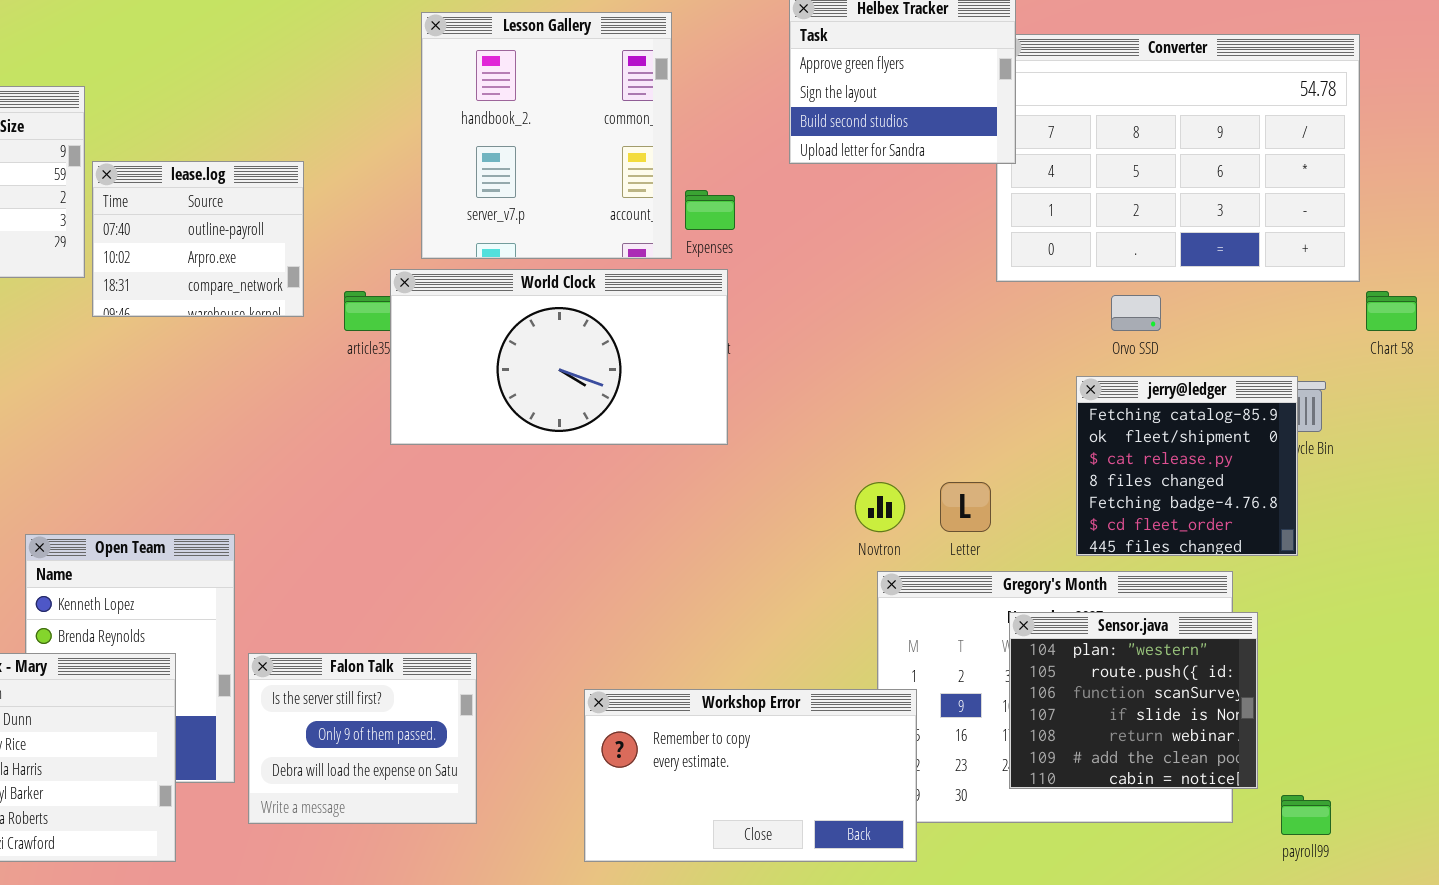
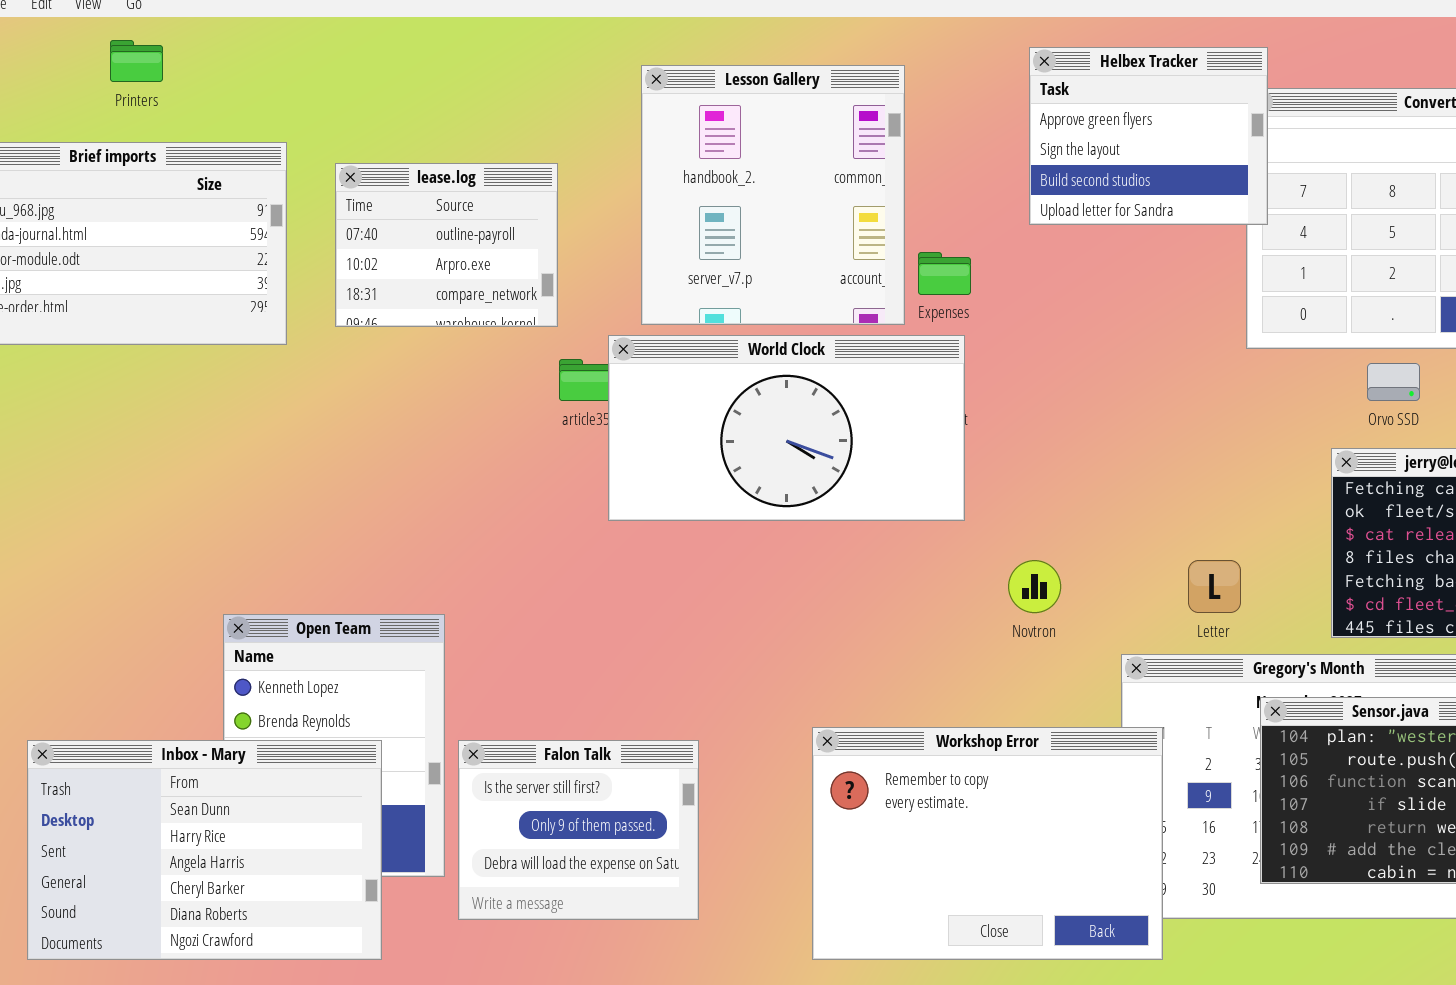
lease.log: [92,161,304,317] -> [335,163,558,327], moved
Novtron: [855,482,905,532] -> [1008,560,1061,613], moved
Workshop Error: [584,689,917,862] -> [812,727,1163,960], resized

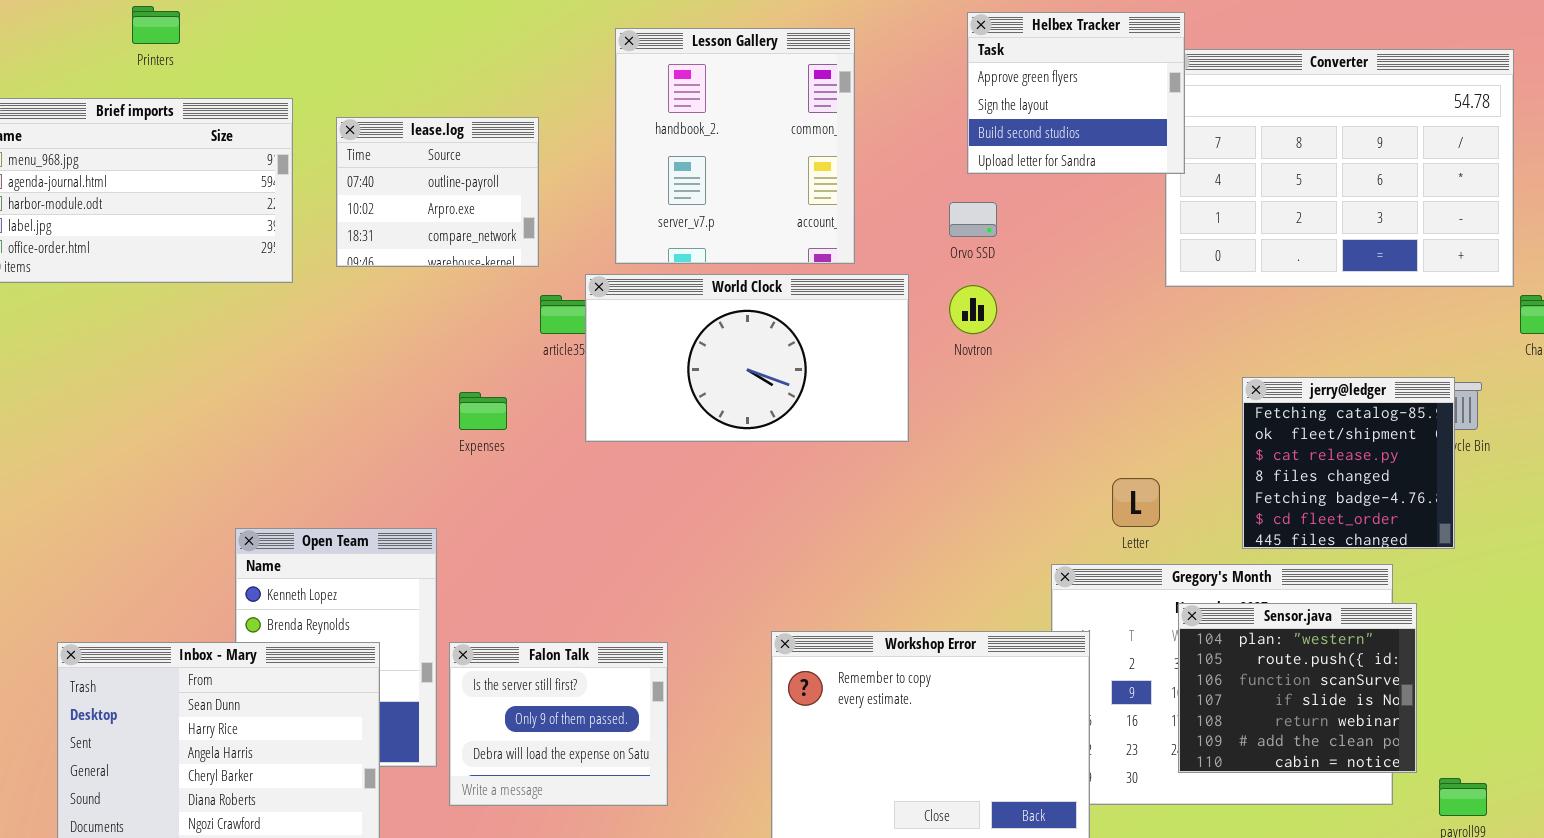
Expenses: [918,252,971,295] -> [459,392,507,430], moved
Orvo SSD: [1367,363,1420,401] -> [949,202,997,237], moved
Novtron: [1008,560,1061,613] -> [949,285,997,334], moved

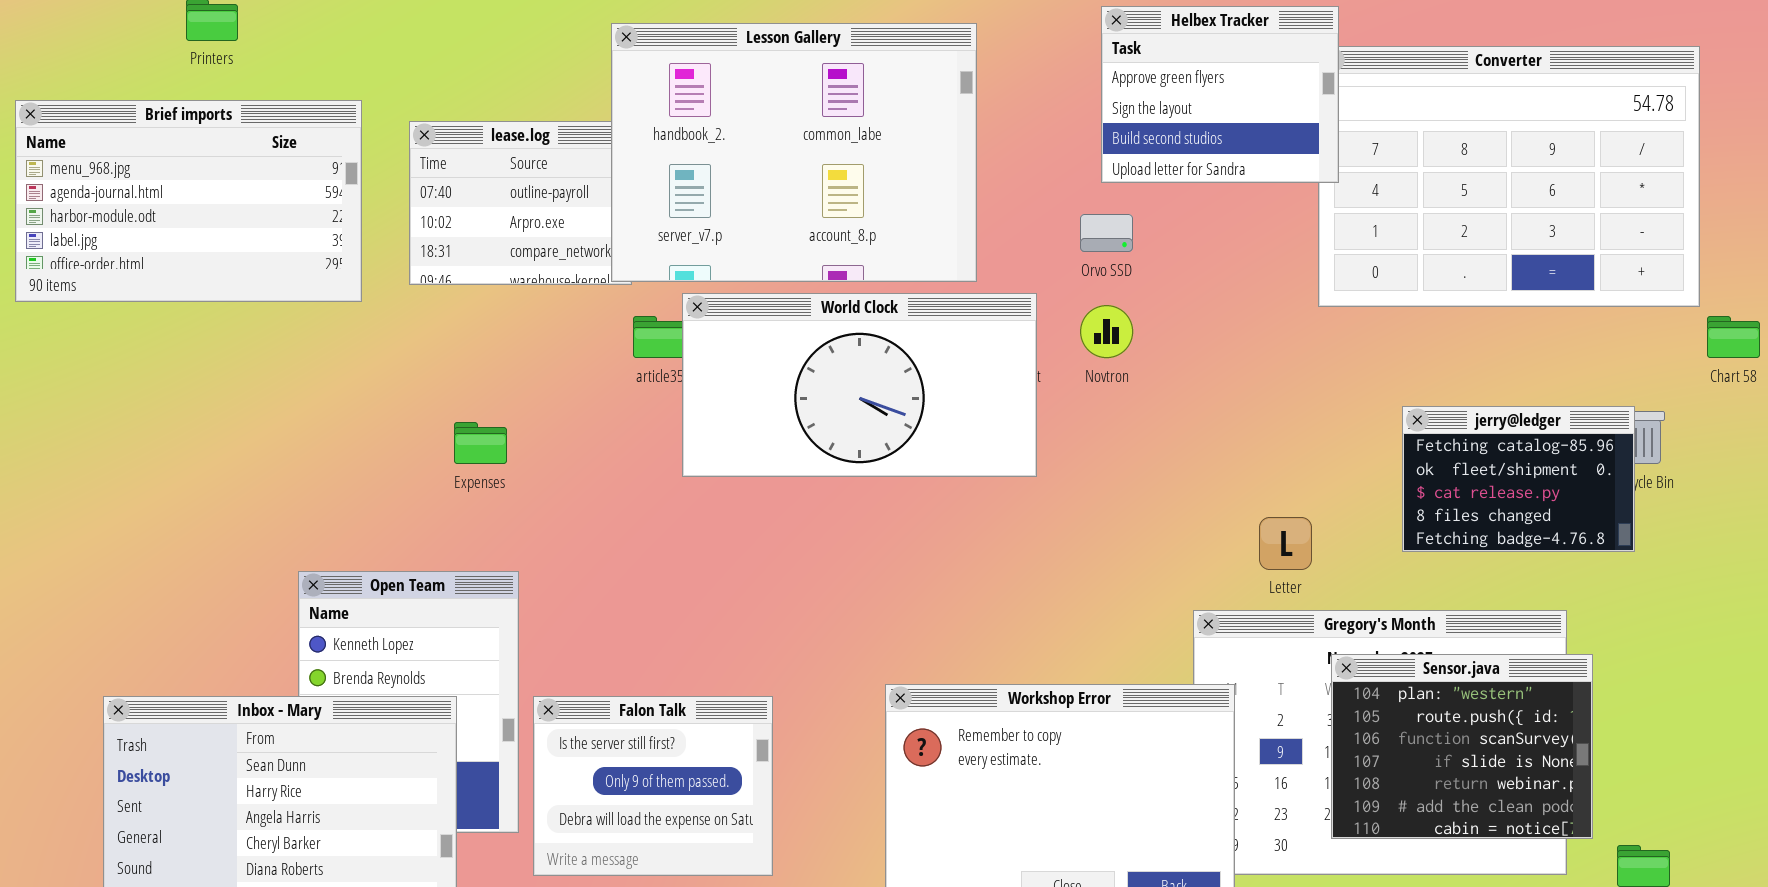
Lesson Gallery: [615,28,855,264] -> [611,23,977,282], resized
jerry@ledger: [1242,377,1455,549] -> [1402,406,1635,552], resized
Expenses: [459,392,507,430] -> [454,422,507,464], moved

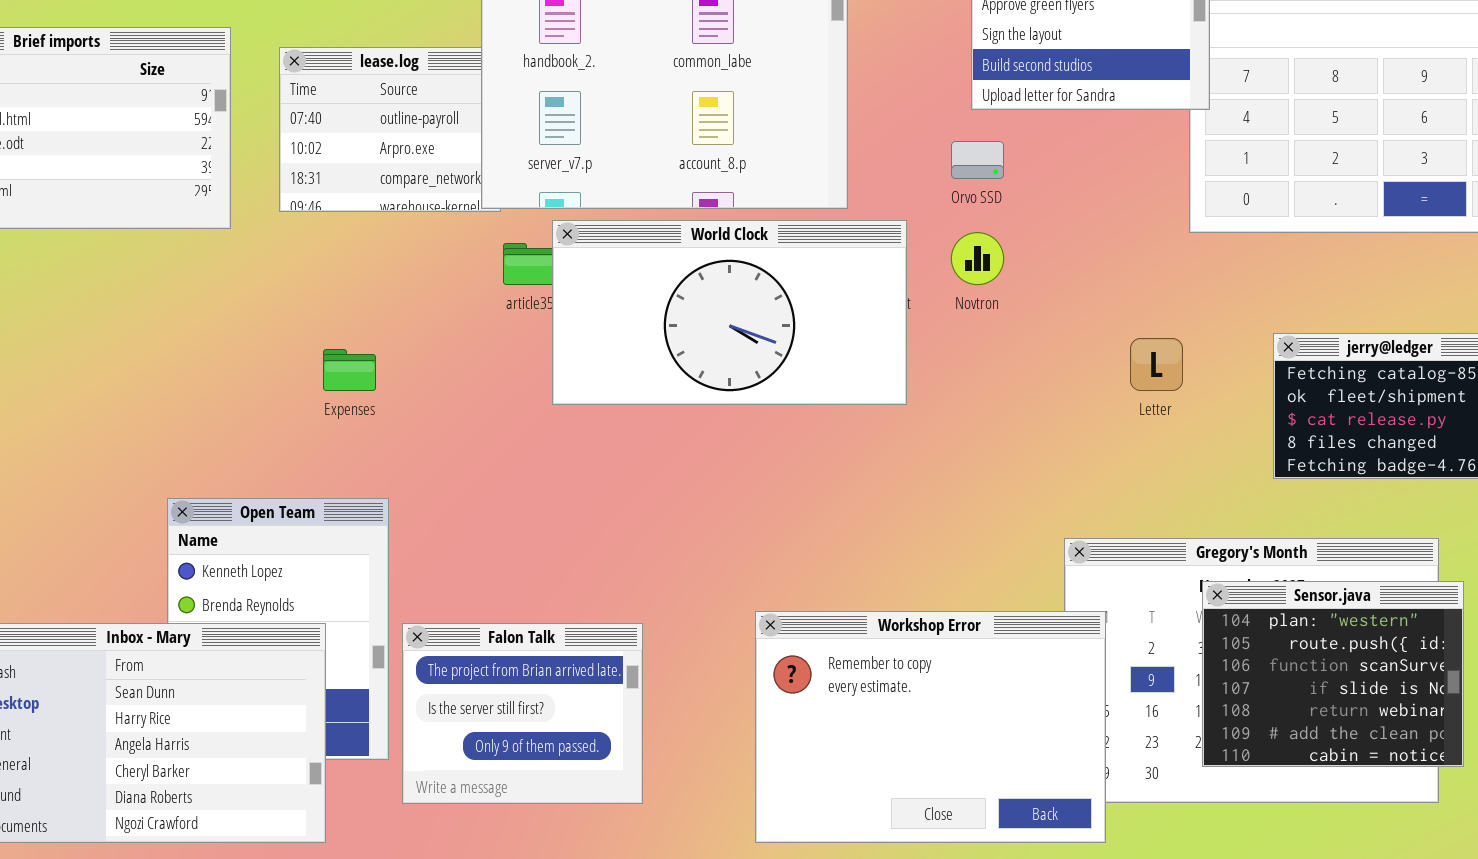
Letter: [1259,517,1312,570] -> [1130,338,1183,391], moved
Falon Talk: [533,696,773,876] -> [402,623,643,804], scrolled up 1 row

